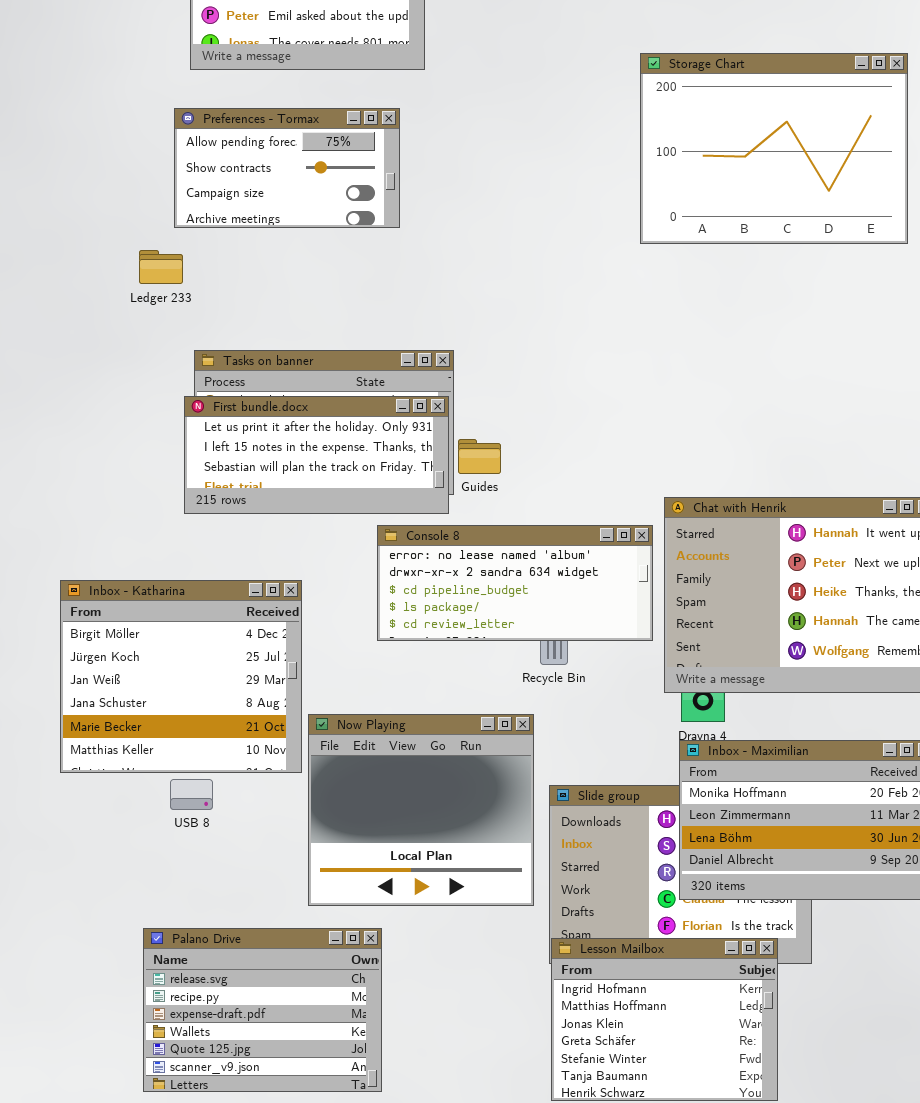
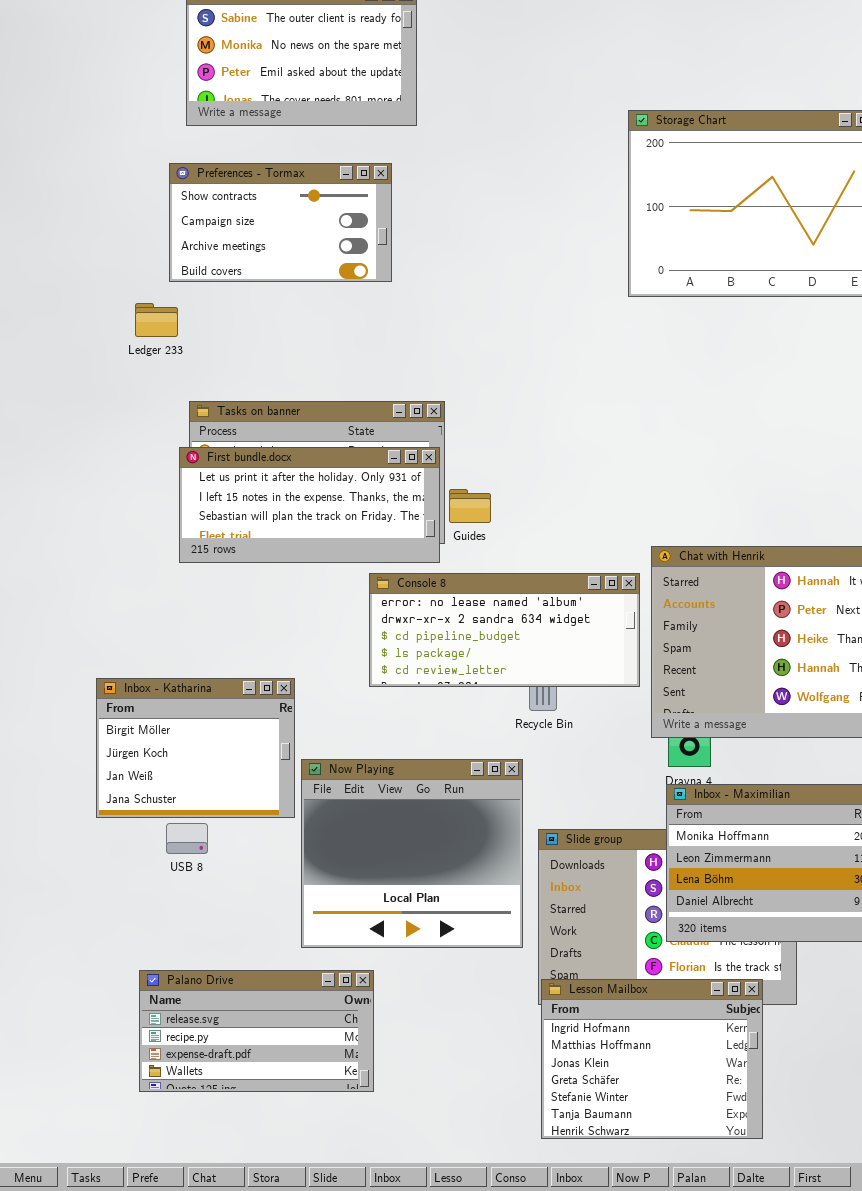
Preferences - Tormax: [174,108,400,228] -> [169,163,392,282], scrolled down 1 row
Inbox - Katharina: [60,580,302,773] -> [96,678,295,818], resized
Palano Drive: [143,928,382,1092] -> [139,970,374,1092], resized

